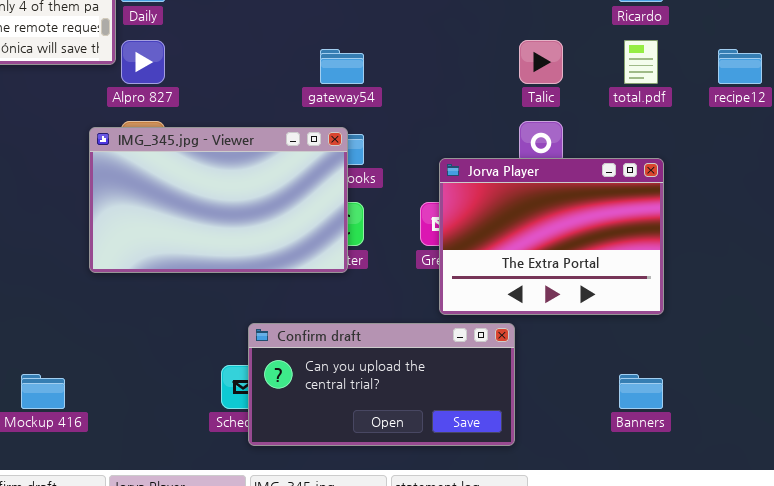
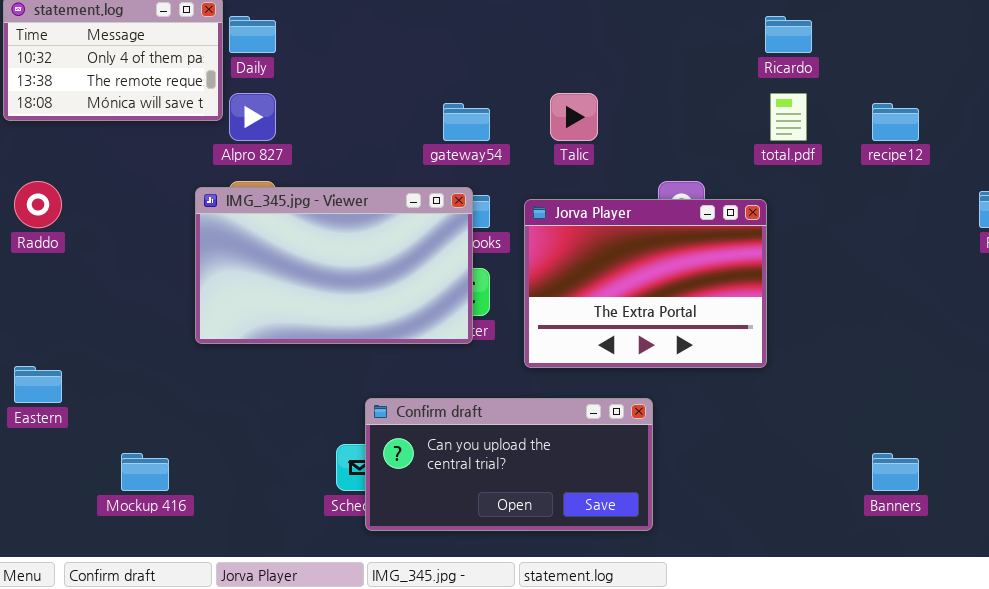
Talic: [519,40,563,84] -> [550,93,598,141], moved
Jorva Player: [439,158,664,315] -> [524,199,767,368], moved
Banners: [619,374,663,409] -> [872,453,919,491], moved

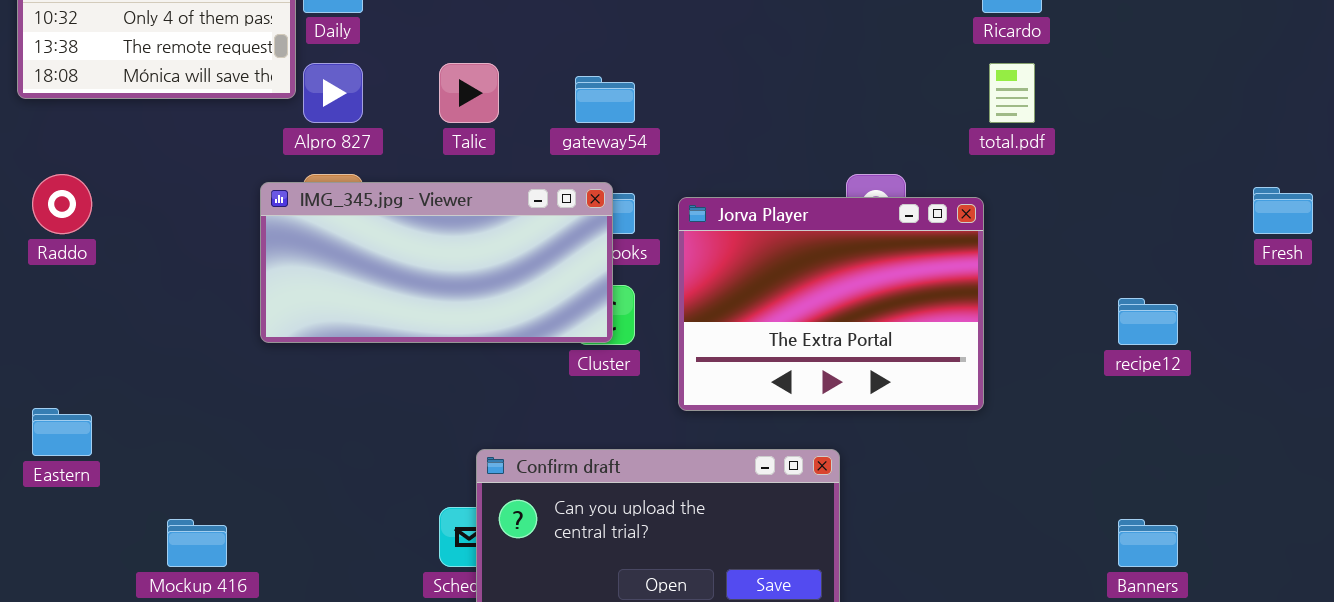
Talic: [550,93,598,141] -> [439,63,499,123], moved
recipe12: [872,103,919,141] -> [1118,298,1178,345], moved
IMG_345.jpg - Viewer: [195,187,473,344] -> [260,182,613,343], resized

